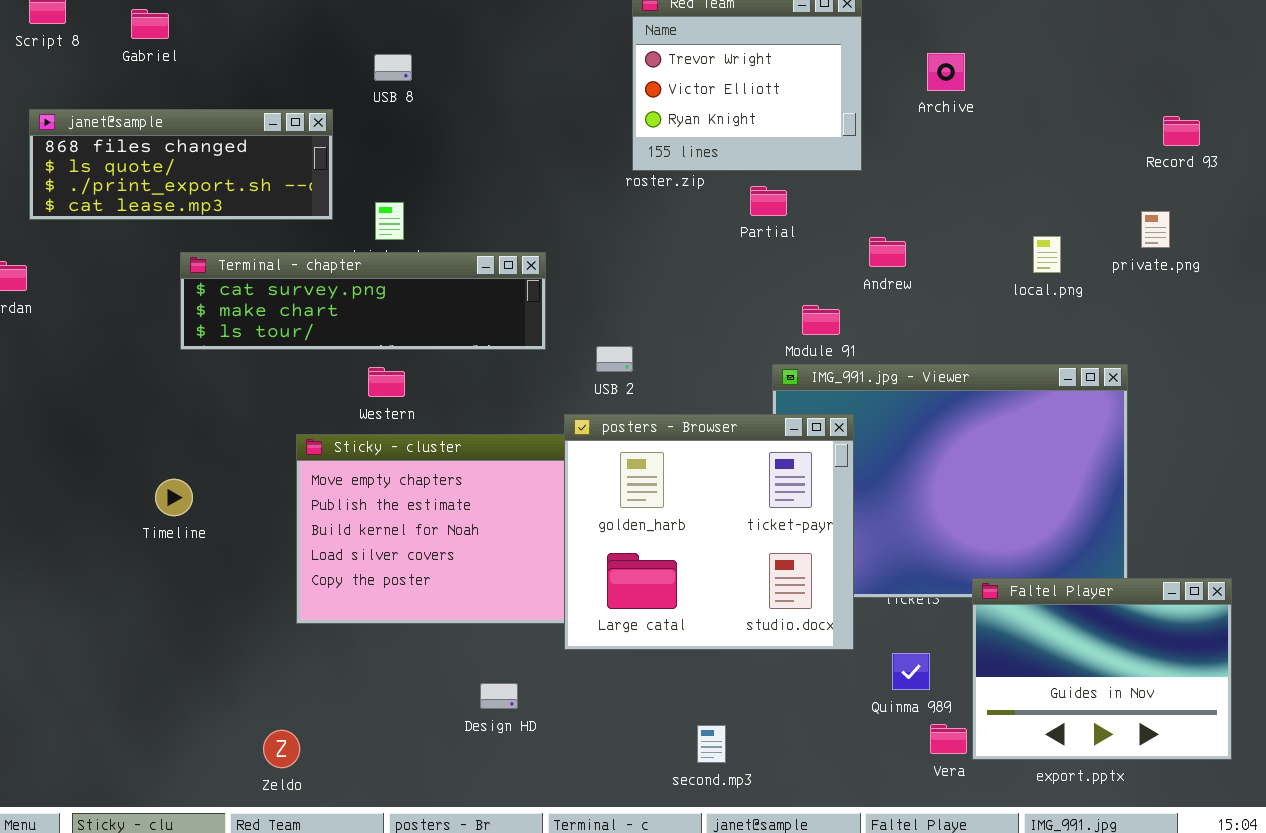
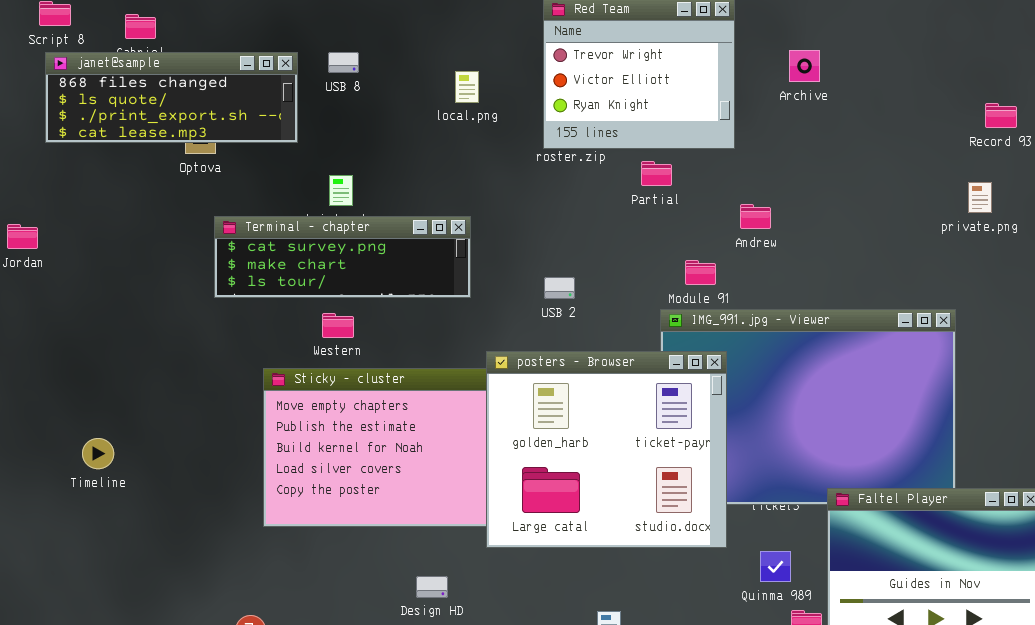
janet@sample: [29,109,333,220] -> [45,52,298,143], moved
local.png: [1033,236,1061,273] -> [455,71,479,103], moved
Terminal - chapter: [180,252,546,350] -> [214,216,471,298], resized
USB 2: [596,346,633,372] -> [544,277,575,299], moved
Timeline: [155,479,193,516] -> [82,438,114,469], moved

